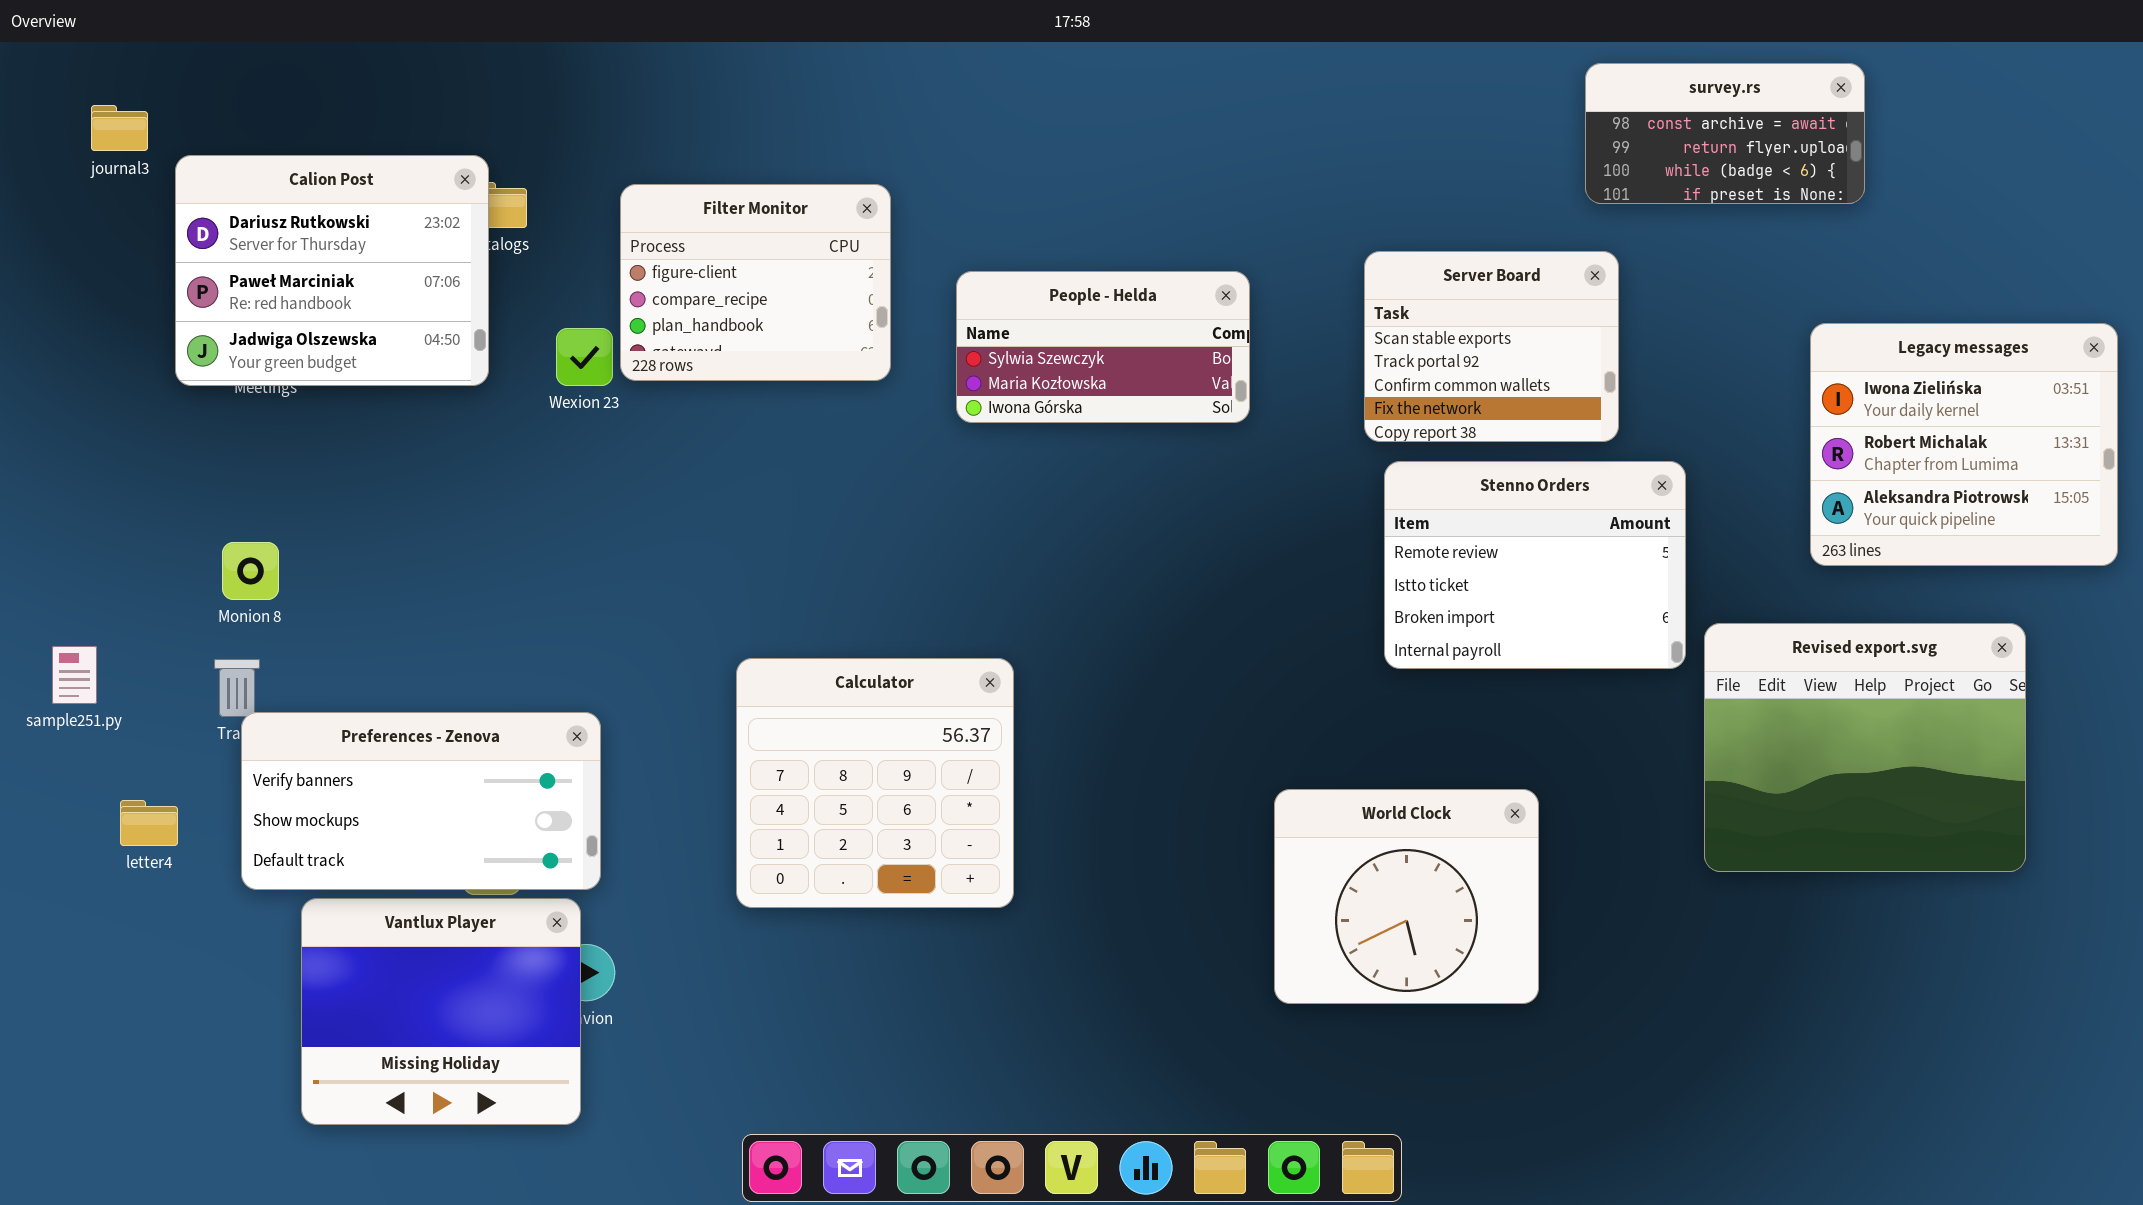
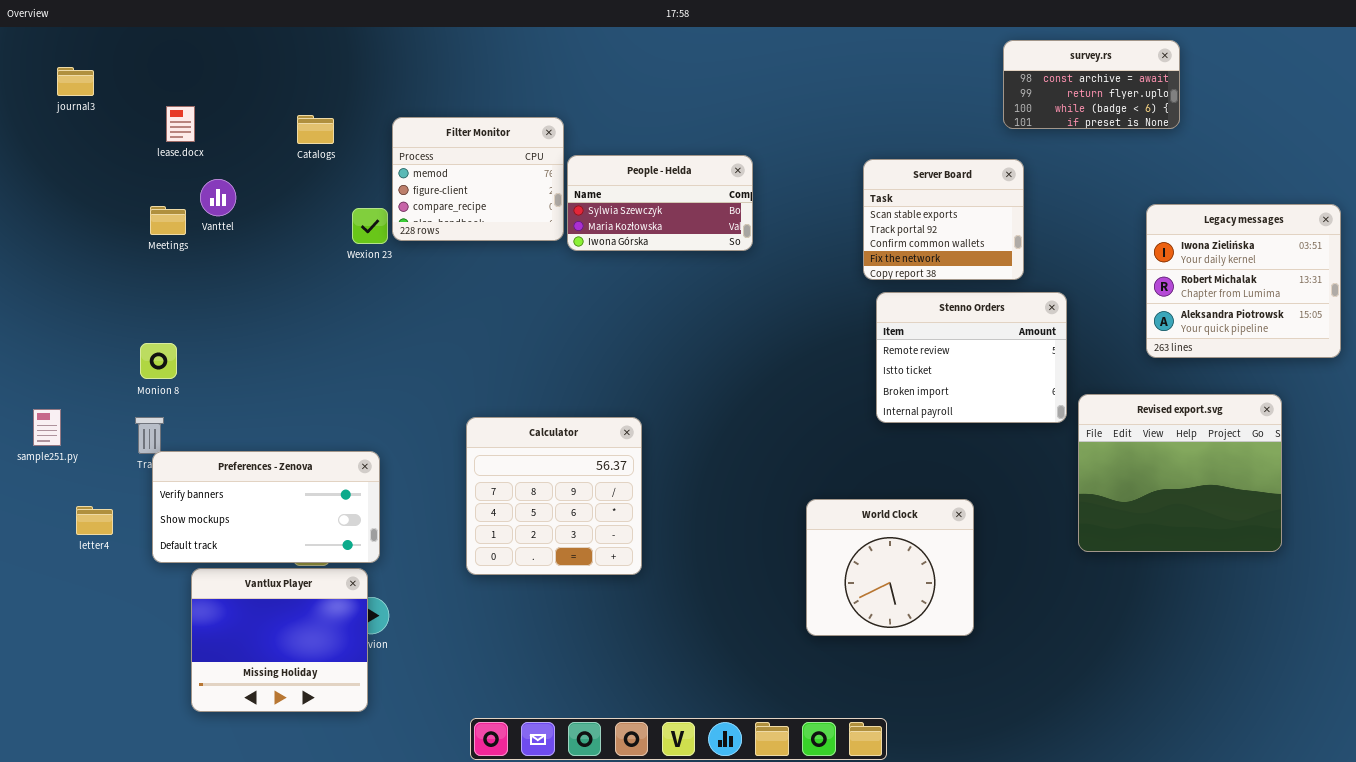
Calion Post: [175,155,489,386] -> none, closed
Filter Monitor: [620,184,891,381] -> [392,117,564,241], scrolled up 1 row
People - Helda: [956,271,1250,423] -> [567,155,753,251], moved

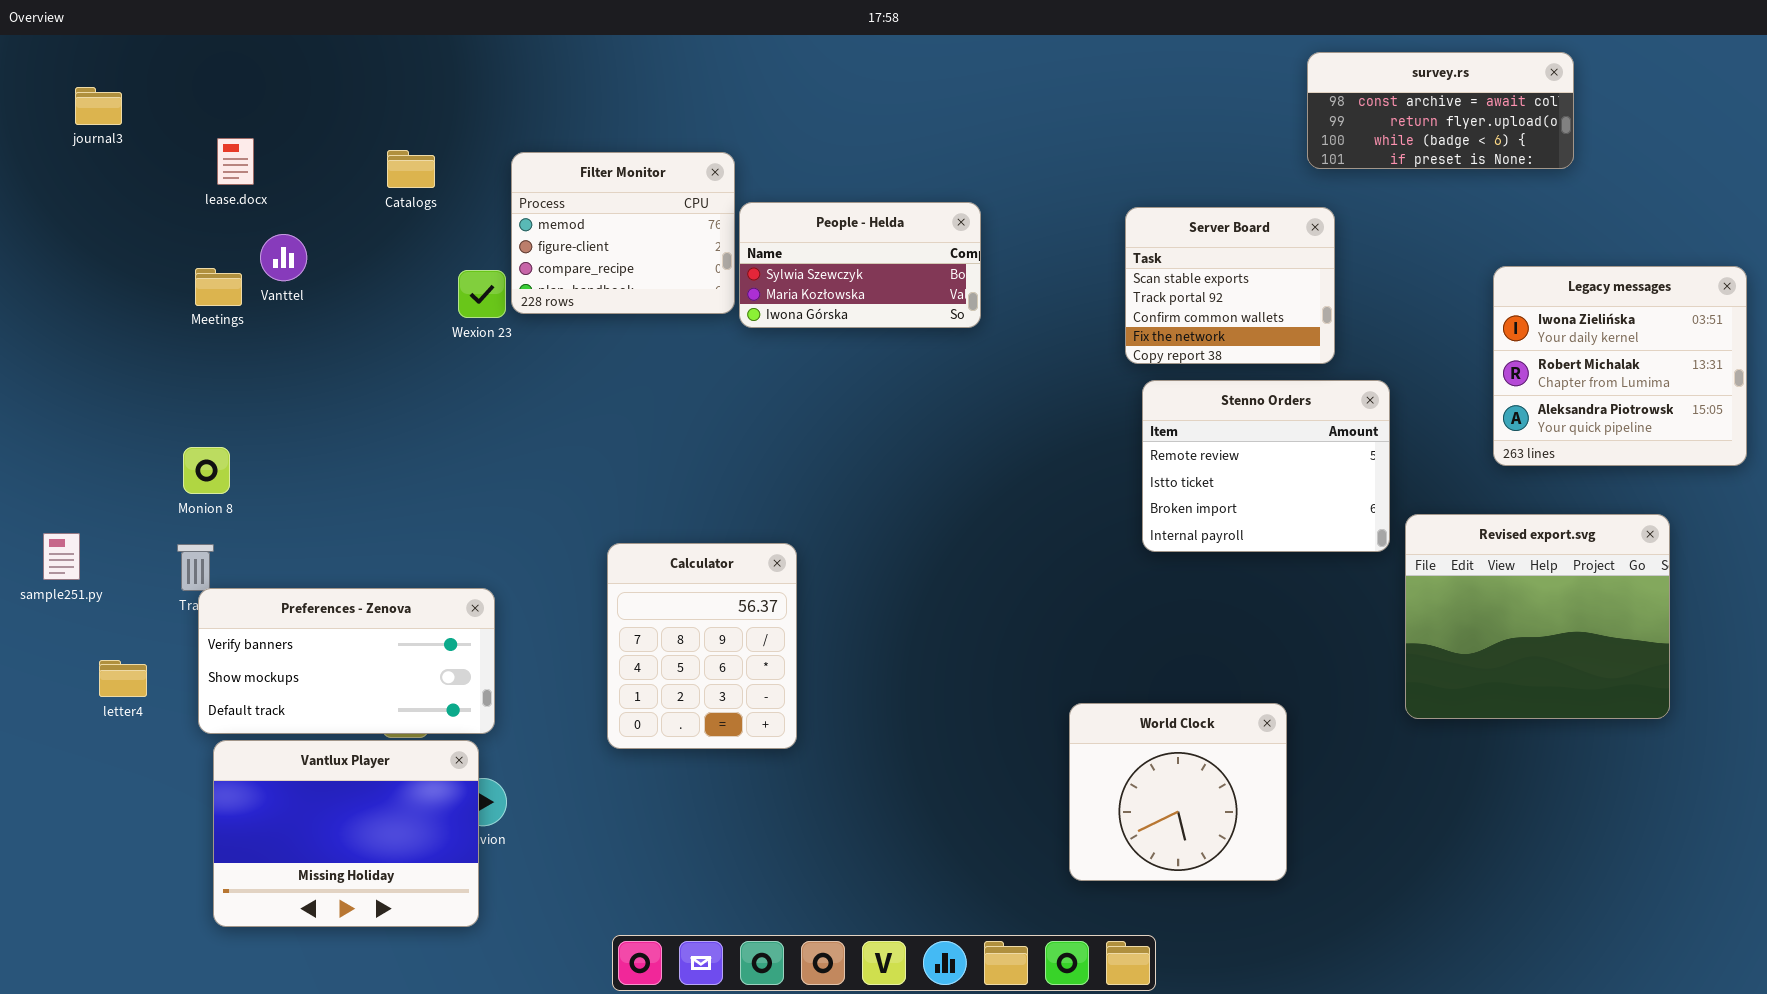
survey.rs: [1003,40,1180,129] -> [1307,52,1574,169], resized
Calculator: [466,417,642,575] -> [607,543,797,749], resized
World Clock: [806,499,974,636] -> [1069,703,1287,881], moved
Vantlux Player: [191,568,368,712] -> [213,740,479,927], resized

